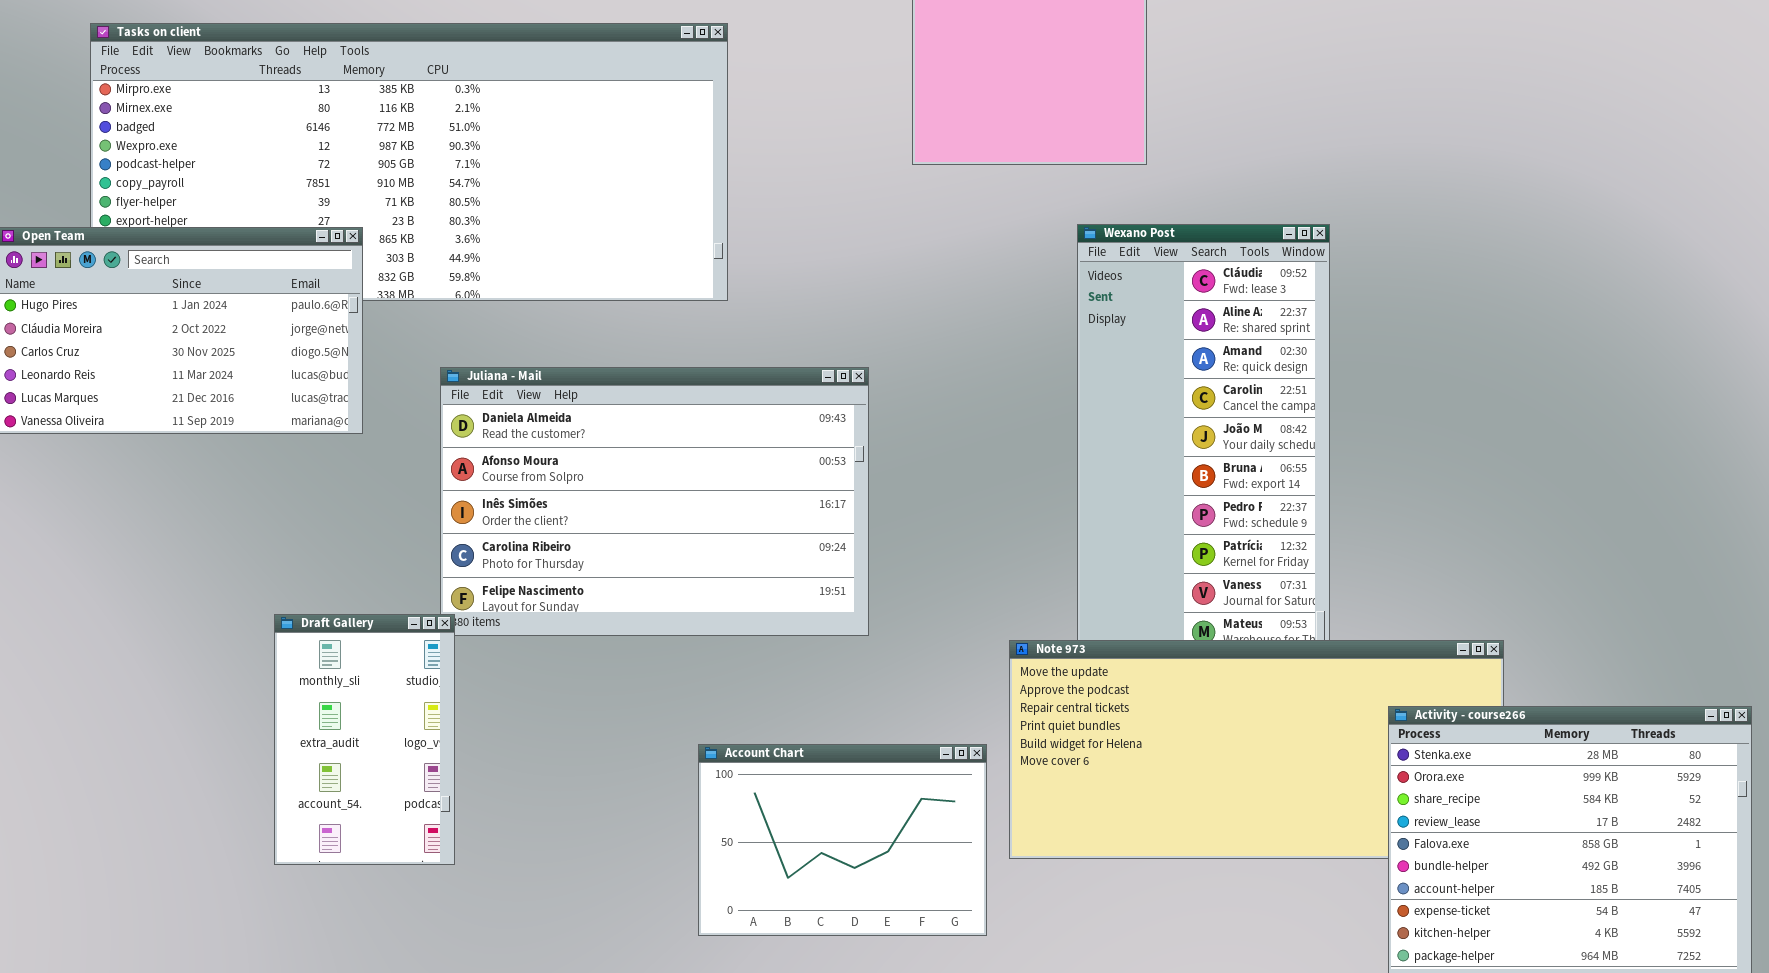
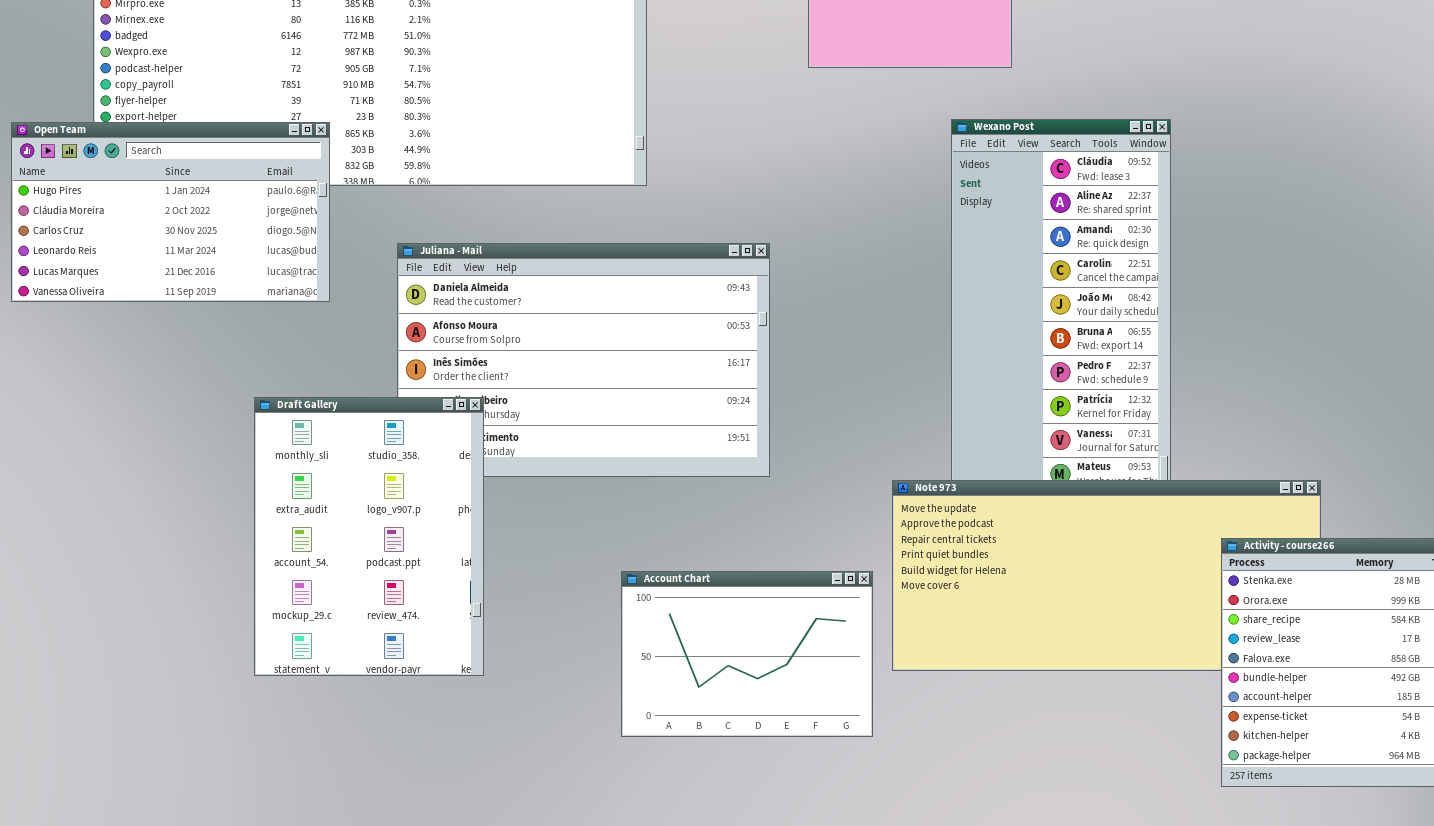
Draft Gallery: [274,614,455,865] -> [254,397,484,676], resized

